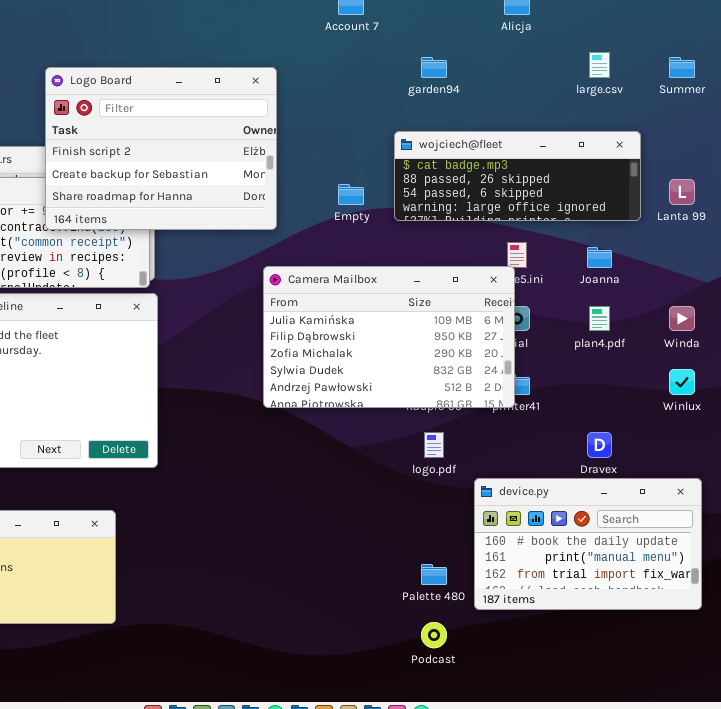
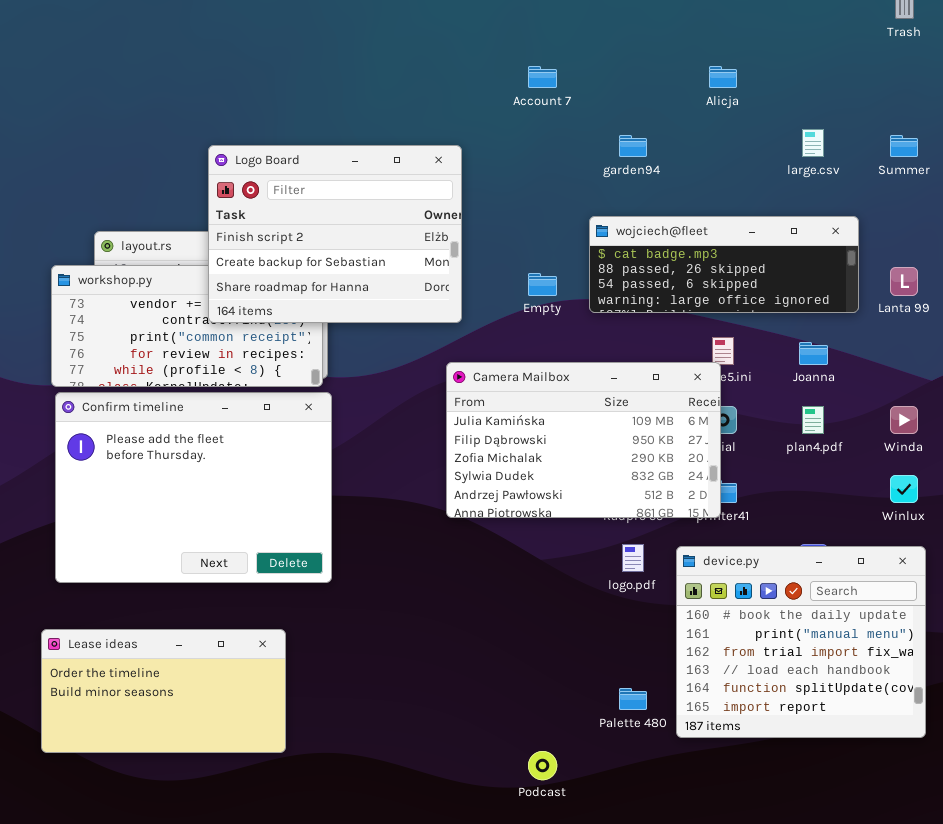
device.py: [474,478,702,610] -> [676,546,926,738], resized
Podcast: [421,622,447,648] -> [528,751,557,780], moved

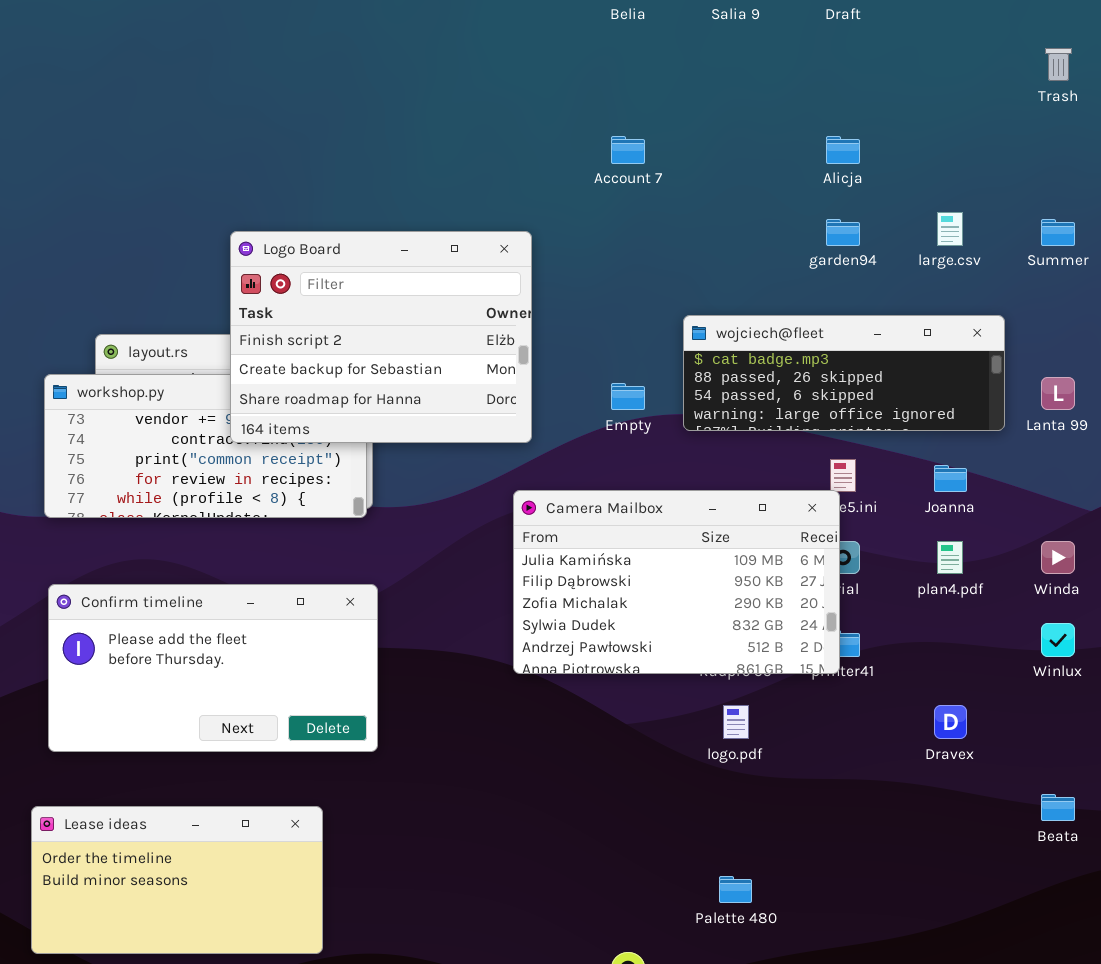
garden94: [619,135,647,157] -> [826,219,860,246], moved
Confirm timeline: [55,392,332,583] -> [48,584,378,752], resized
device.py: [676,546,926,738] -> none, closed

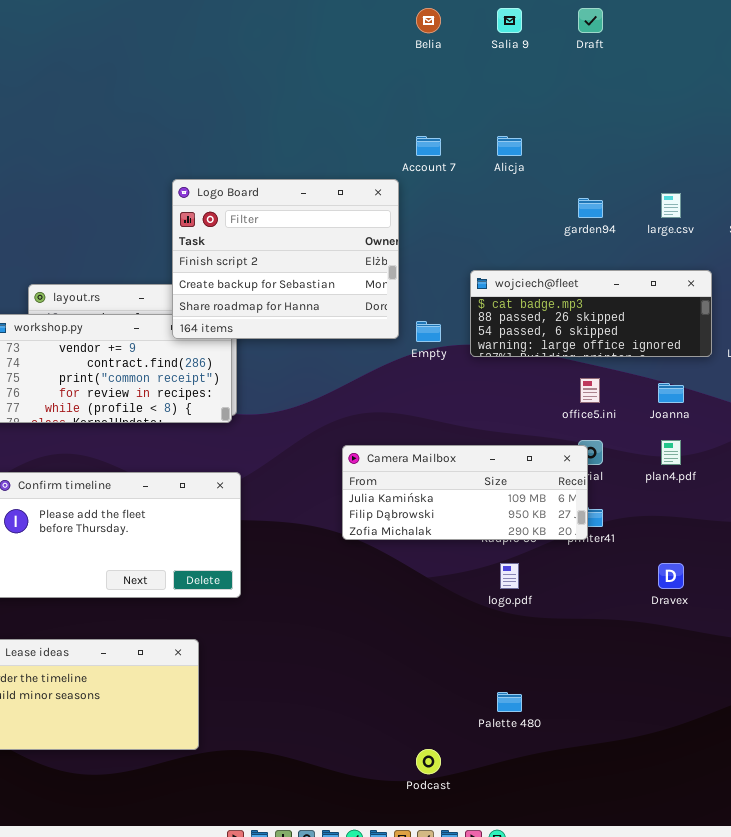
Alicja: [826,136,860,164] -> [497,136,522,156], moved
Logo Board: [230,231,532,443] -> [172,179,399,339], moved
Camera Mailbox: [513,490,840,674] -> [342,445,588,540], resized

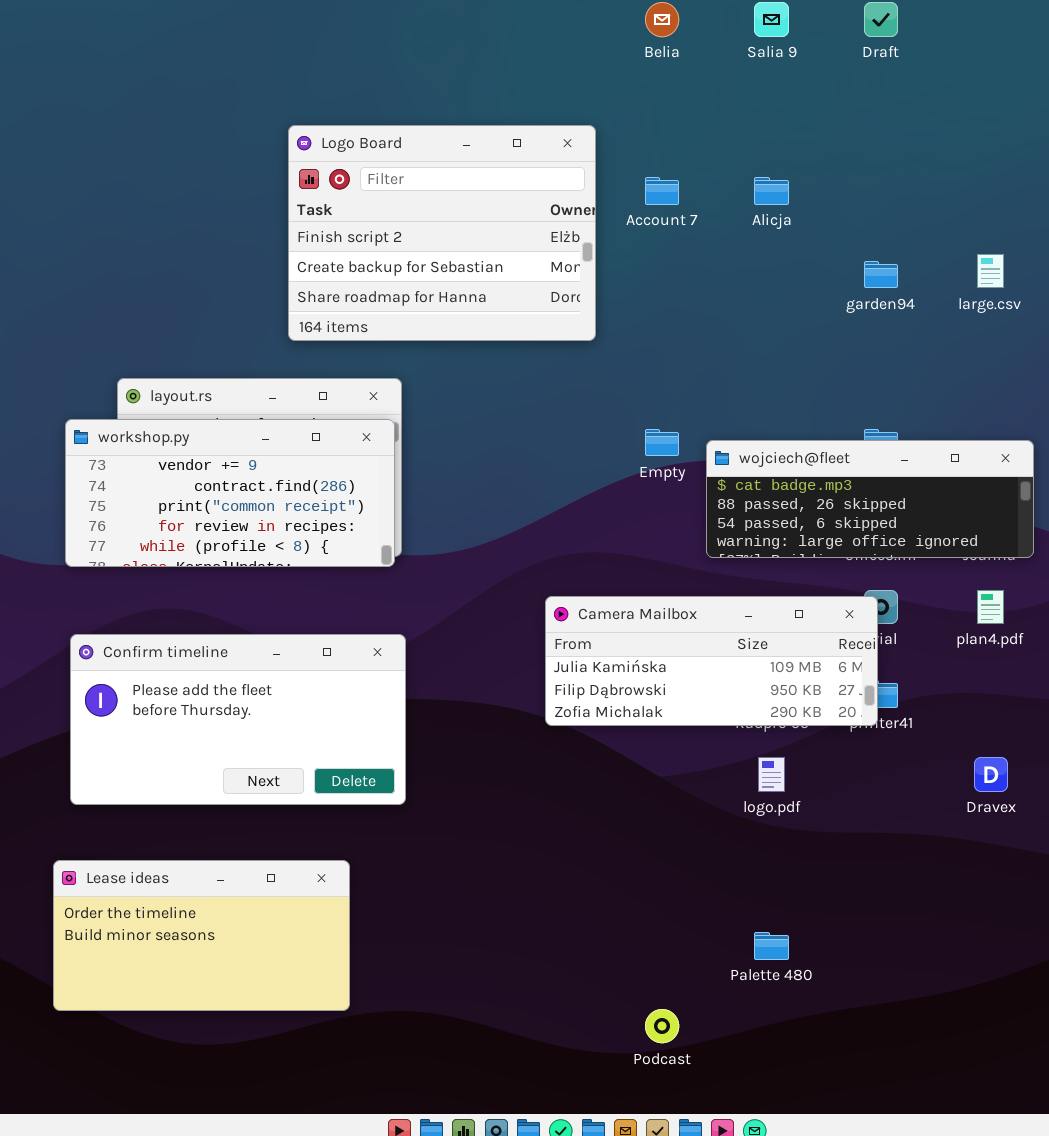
Logo Board: [172,179,399,339] -> [288,125,596,341], moved
wojciech@fleet: [470,270,712,357] -> [706,440,1034,558], moved

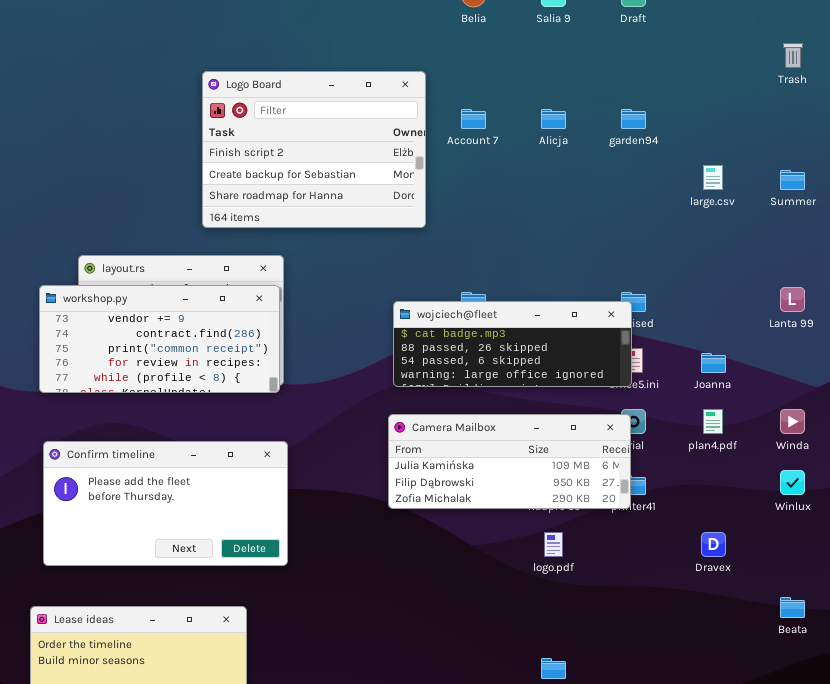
garden94: [864,261,898,288] -> [621,109,646,129], moved
wojciech@fleet: [706,440,1034,558] -> [393,301,632,387], moved

